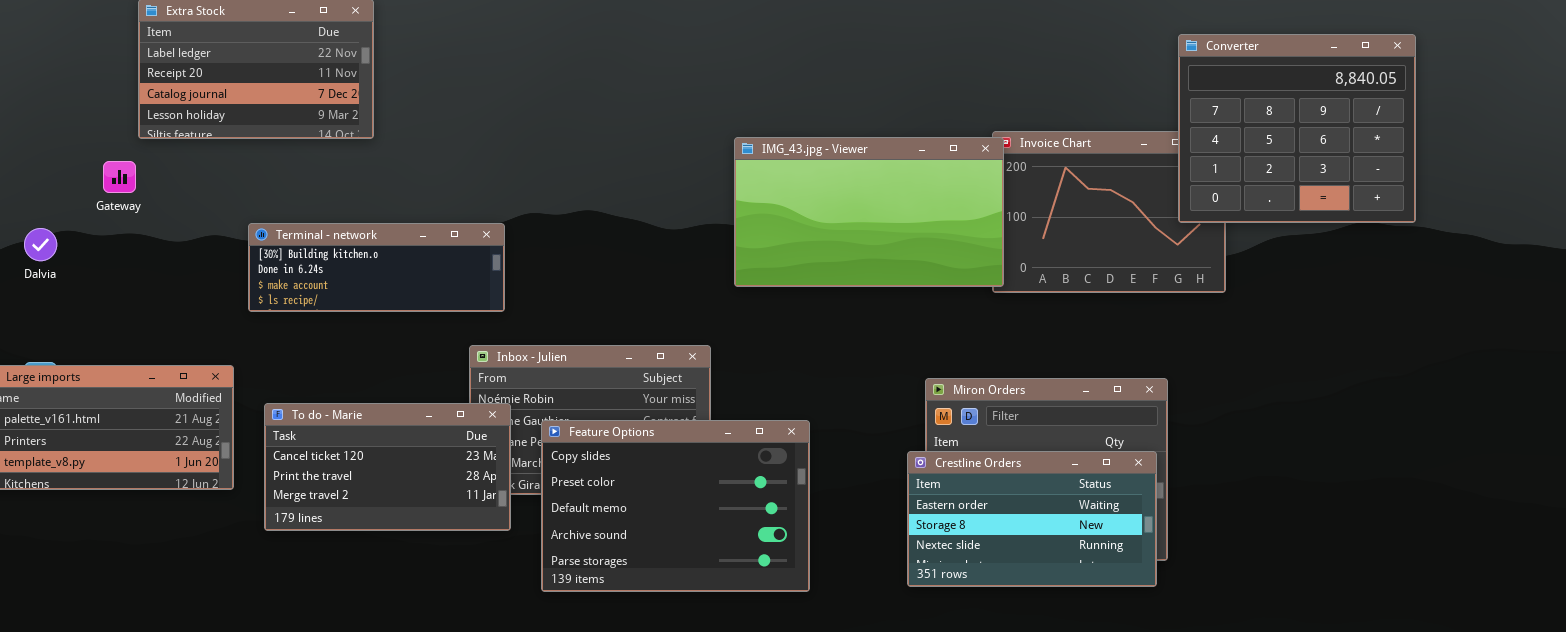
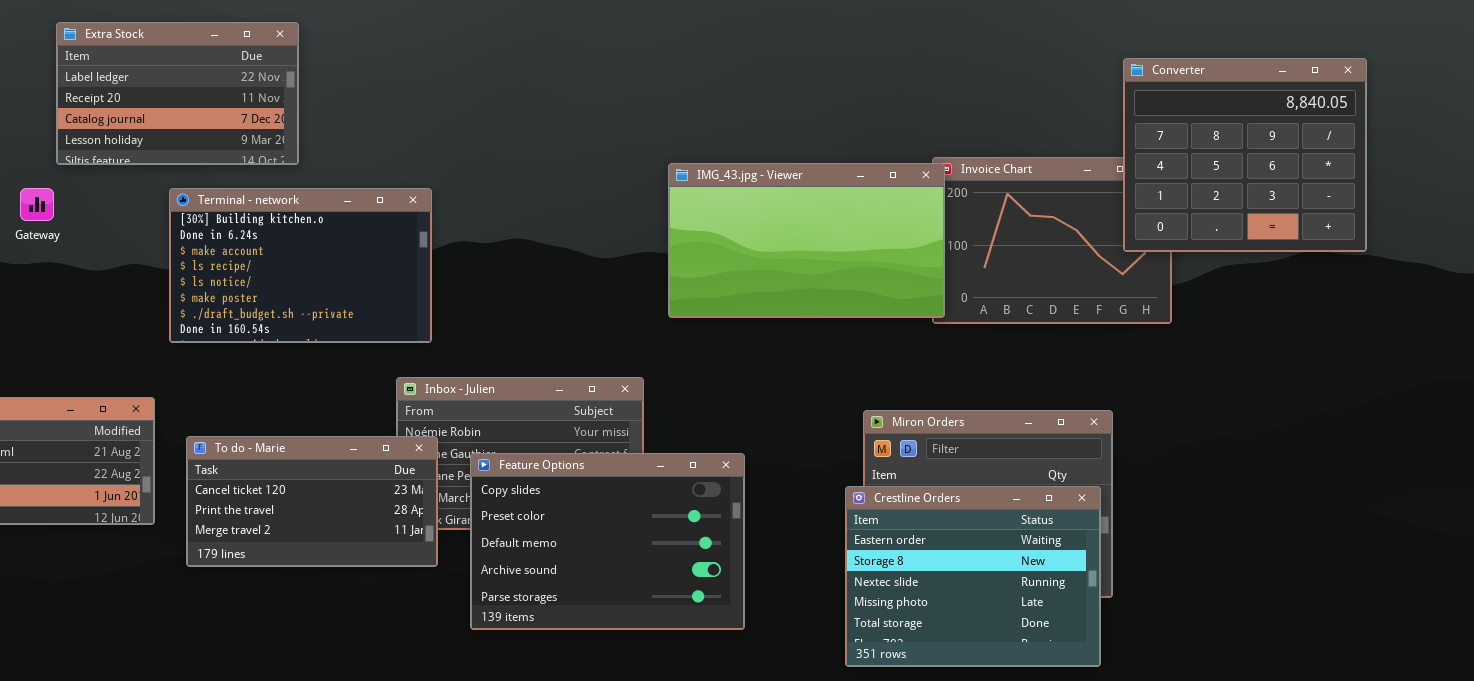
Terminal - network: [248,223,505,312] -> [169,188,432,343], resized
Crestline Orders: [907,451,1157,587] -> [845,486,1101,667], resized

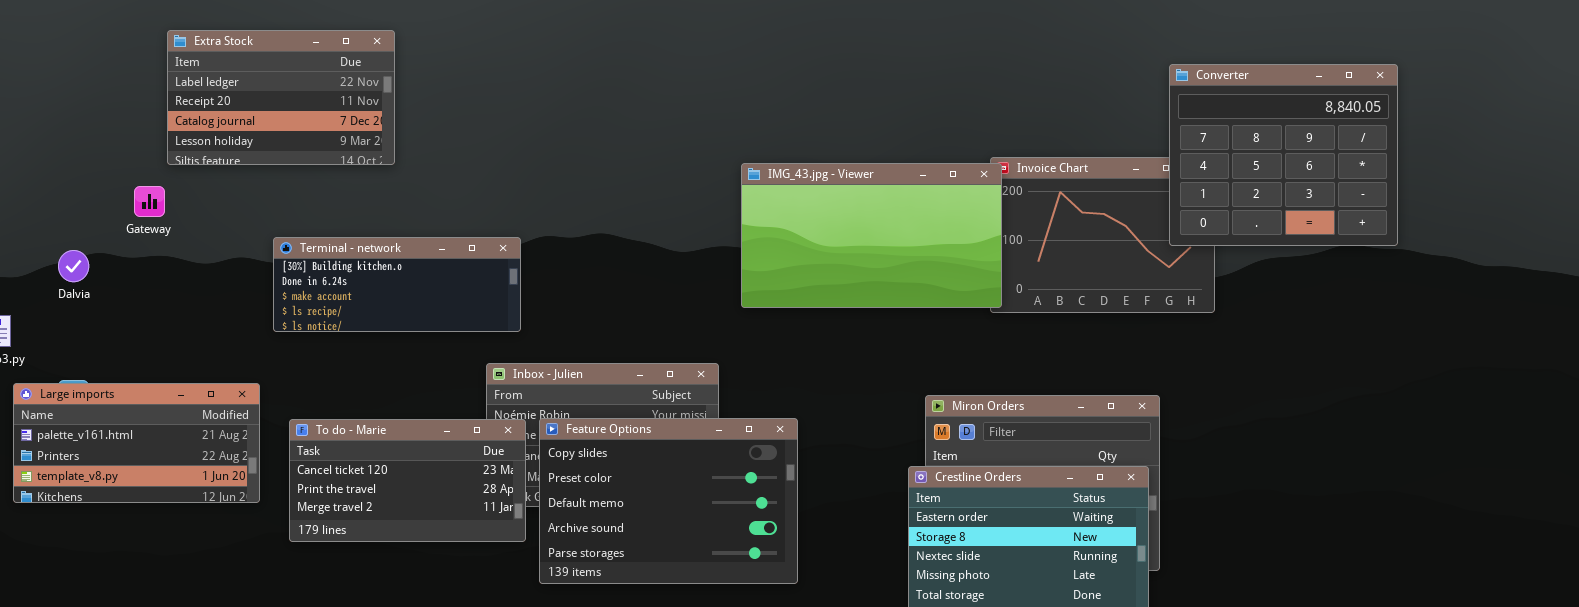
Terminal - network: [169,188,432,343] -> [273,237,521,332], resized
Feature Options: [470,453,745,630] -> [539,418,798,584], moved

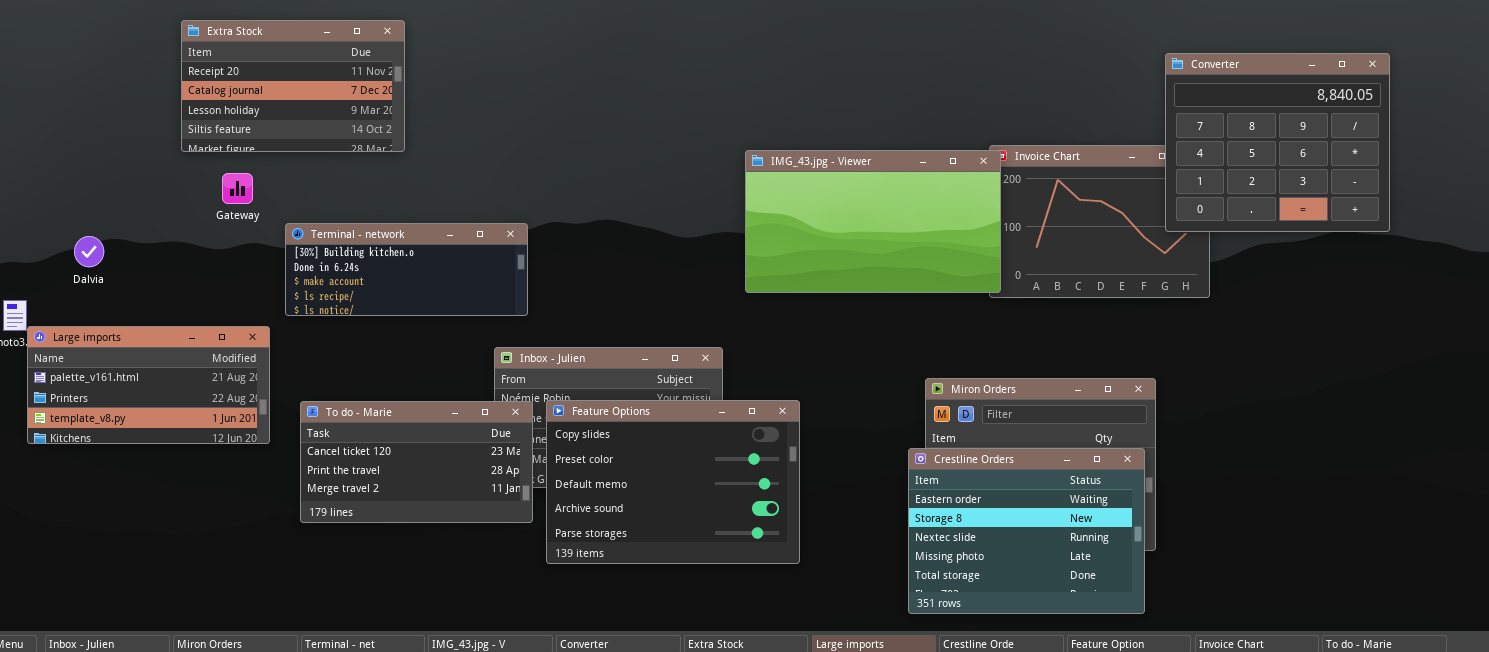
Extra Stock: [167,30,395,165] -> [181,20,405,152], scrolled down 1 row
Gateway: [134,186,165,217] -> [222,173,253,204], moved
Large imports: [13,383,260,503] -> [27,326,270,444], moved

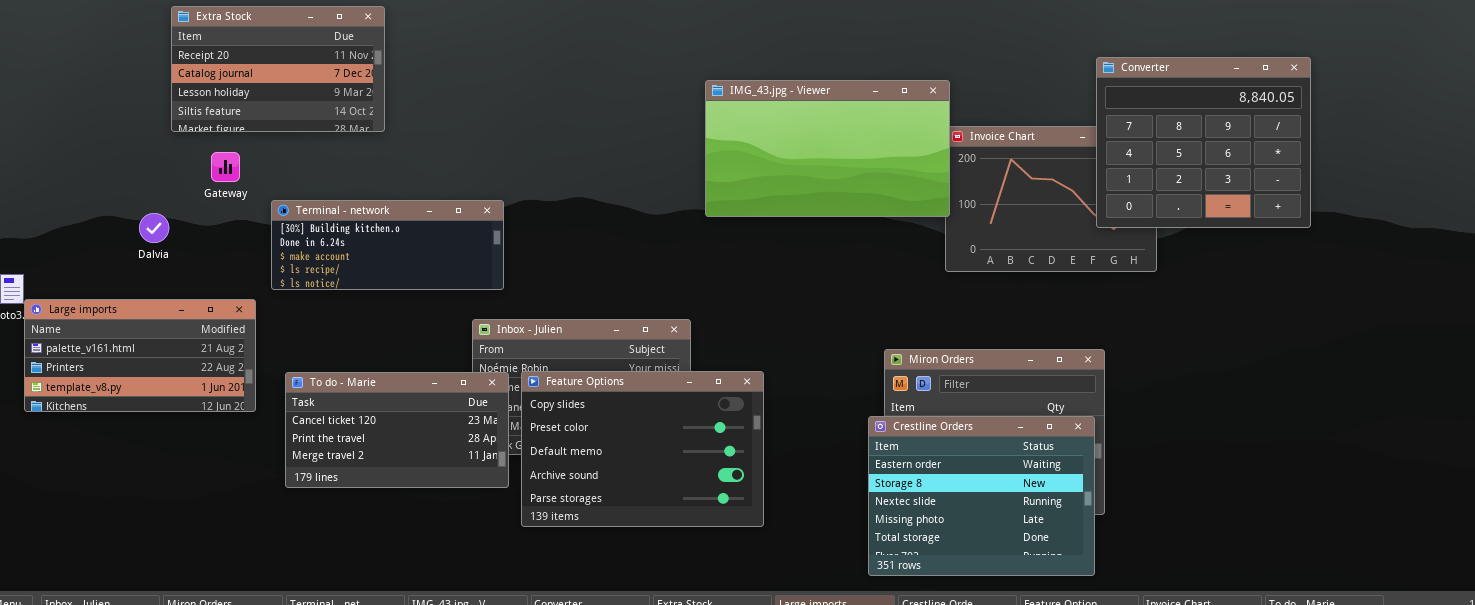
Converter: [1165,53,1390,232] -> [1096,57,1311,228], moved
IMG_43.jpg - Viewer: [745,150,1001,293] -> [705,80,950,217], moved
Dalvia: [74,236,104,267] -> [139,213,169,243], moved

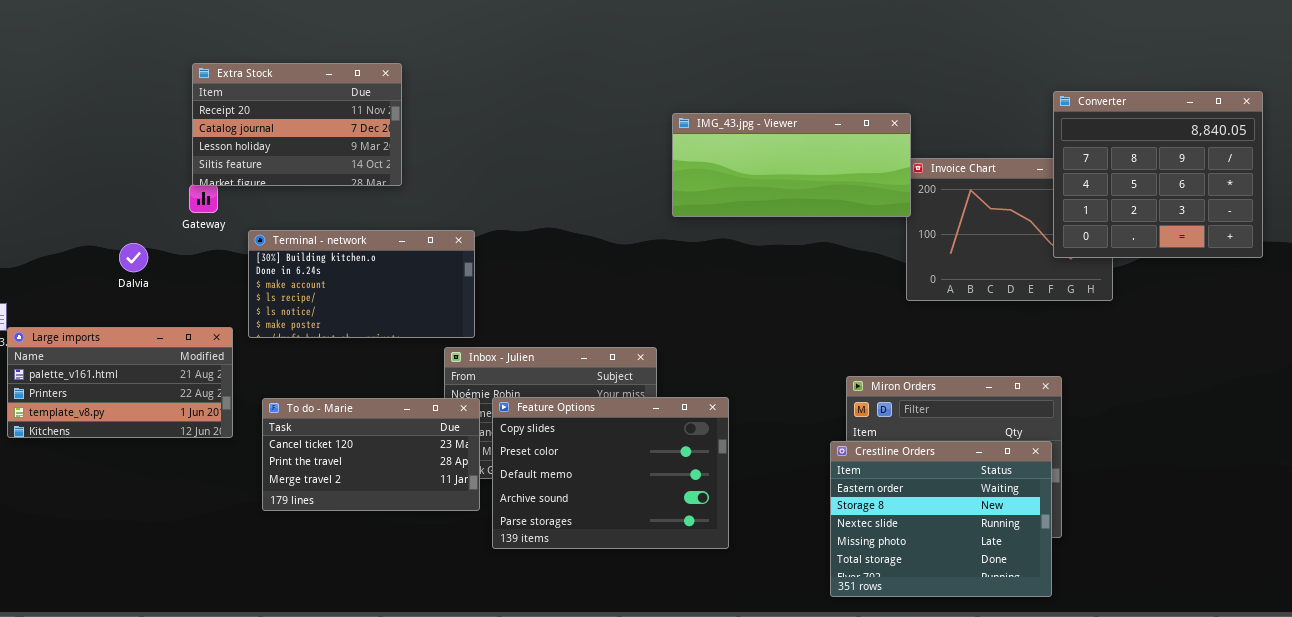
Extra Stock: [171,6,385,132] -> [192,63,402,186], moved
IMG_43.jpg - Viewer: [705,80,950,217] -> [672,113,911,217], resized
Terminal - network: [271,200,504,290] -> [248,230,475,338], resized

